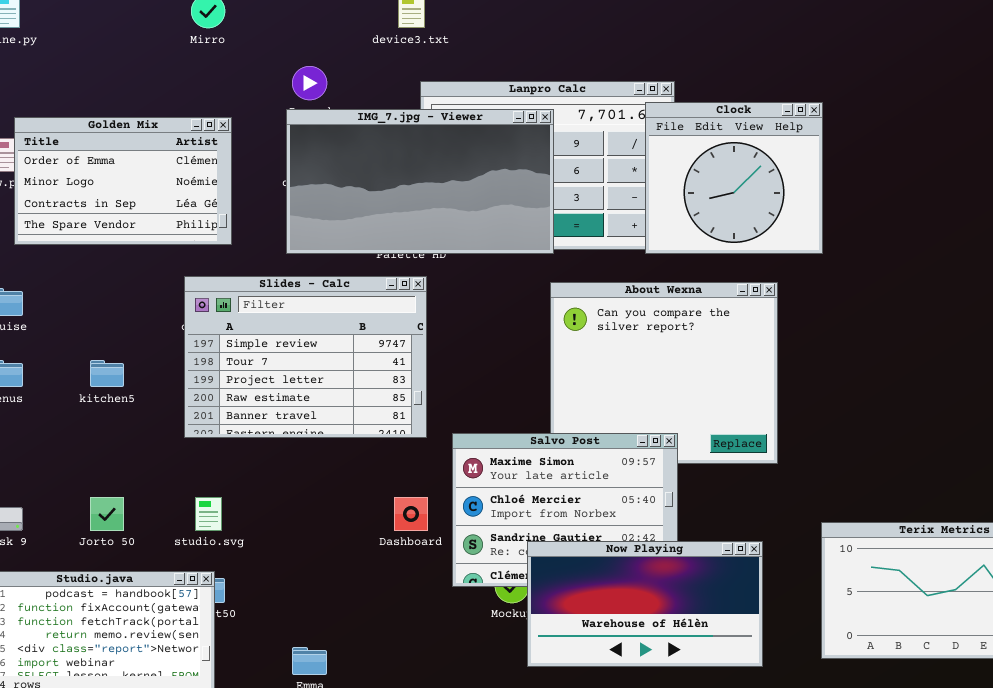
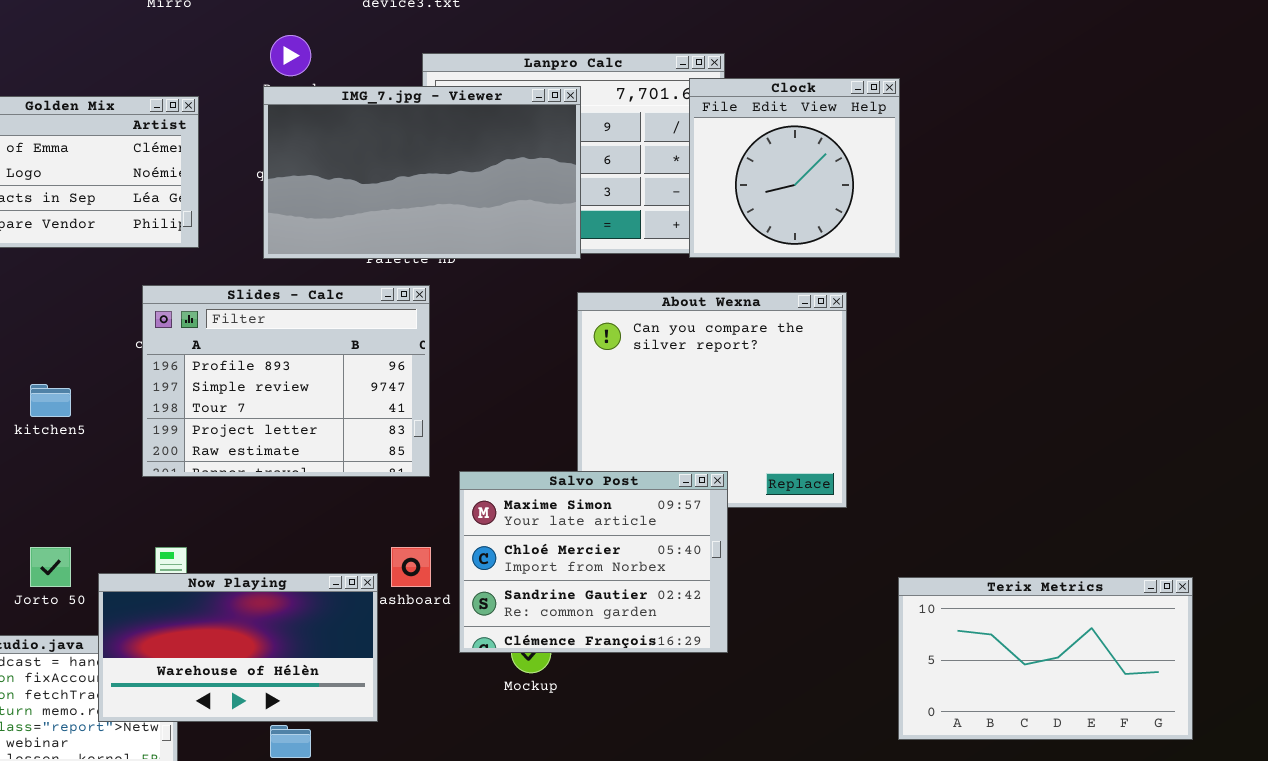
Slides - Calc: [184,276,427,438] -> [142,285,430,477], scrolled up 1 row
Now Playing: [527,541,763,667] -> [98,573,378,722], moved

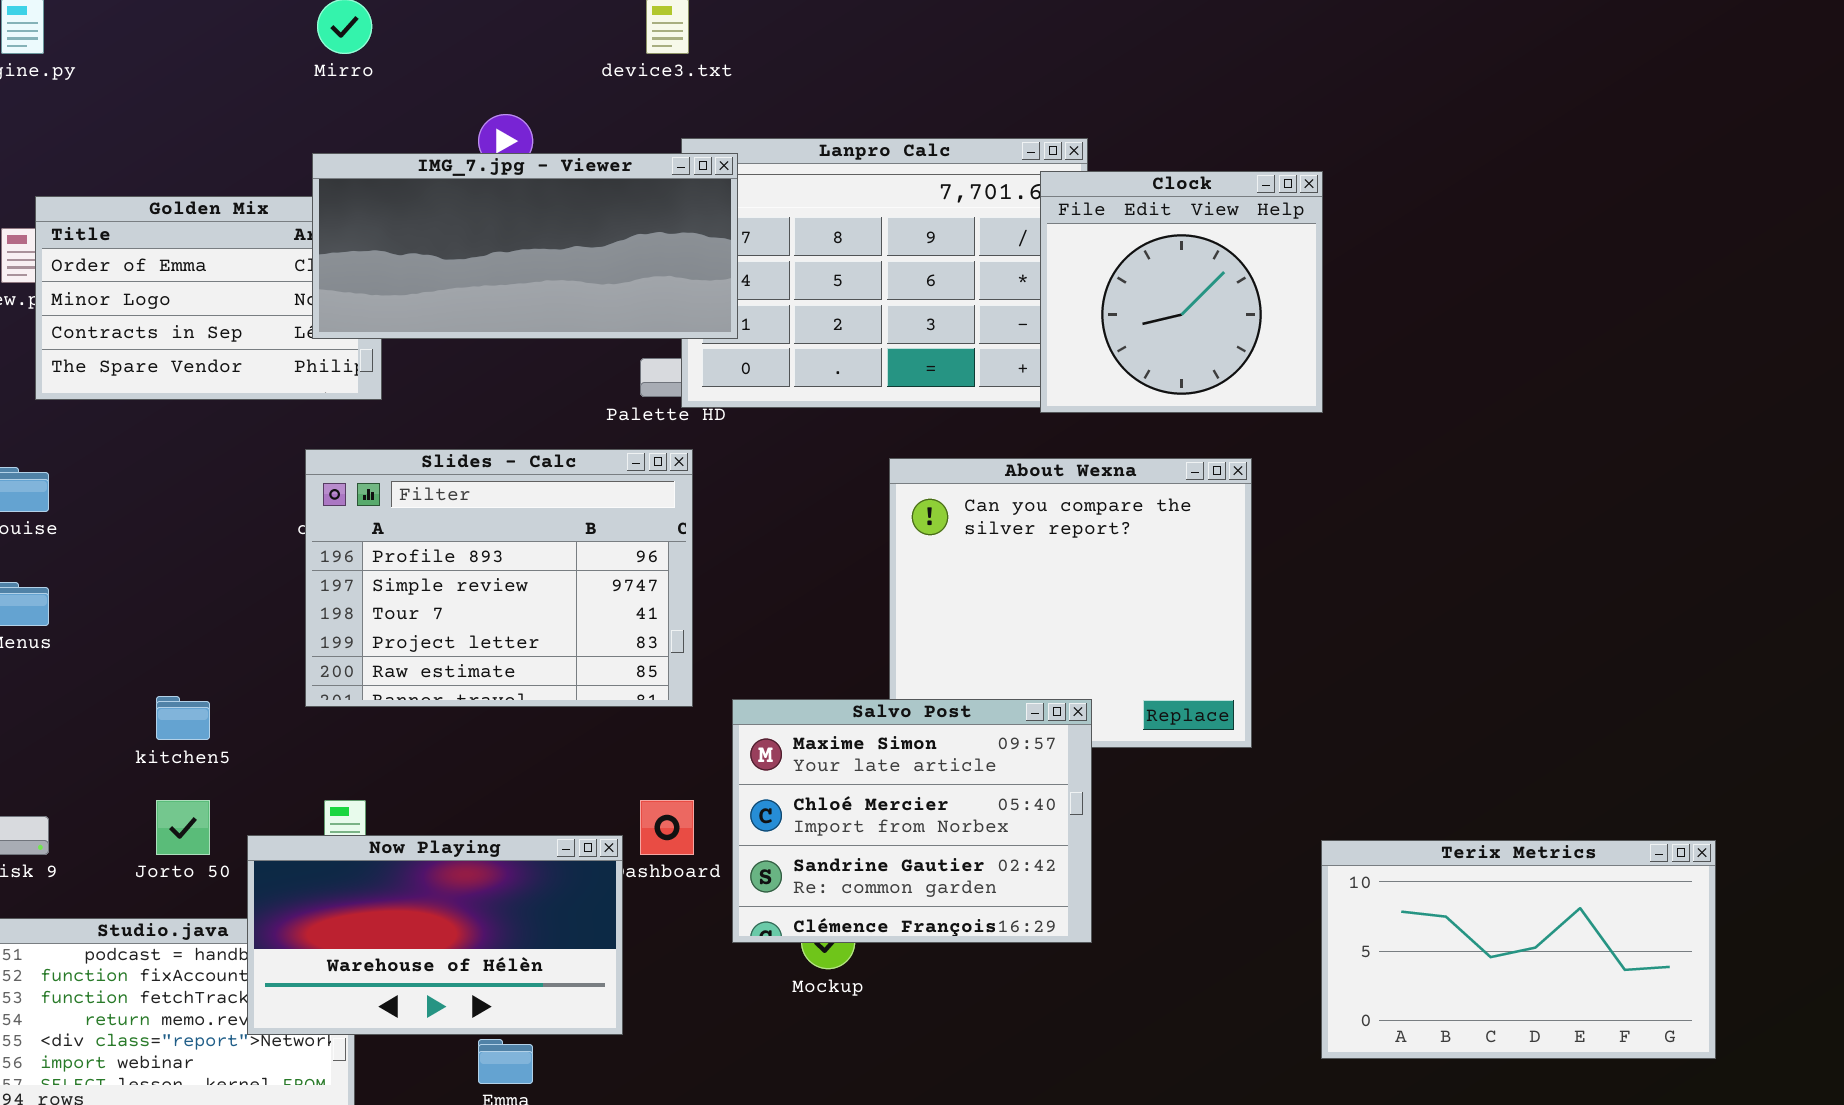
IMG_7.jpg - Viewer: [263,86,581,259] -> [312,153,738,339], moved, resized
kitchen5: [30,384,71,417] -> [156,696,210,740], moved

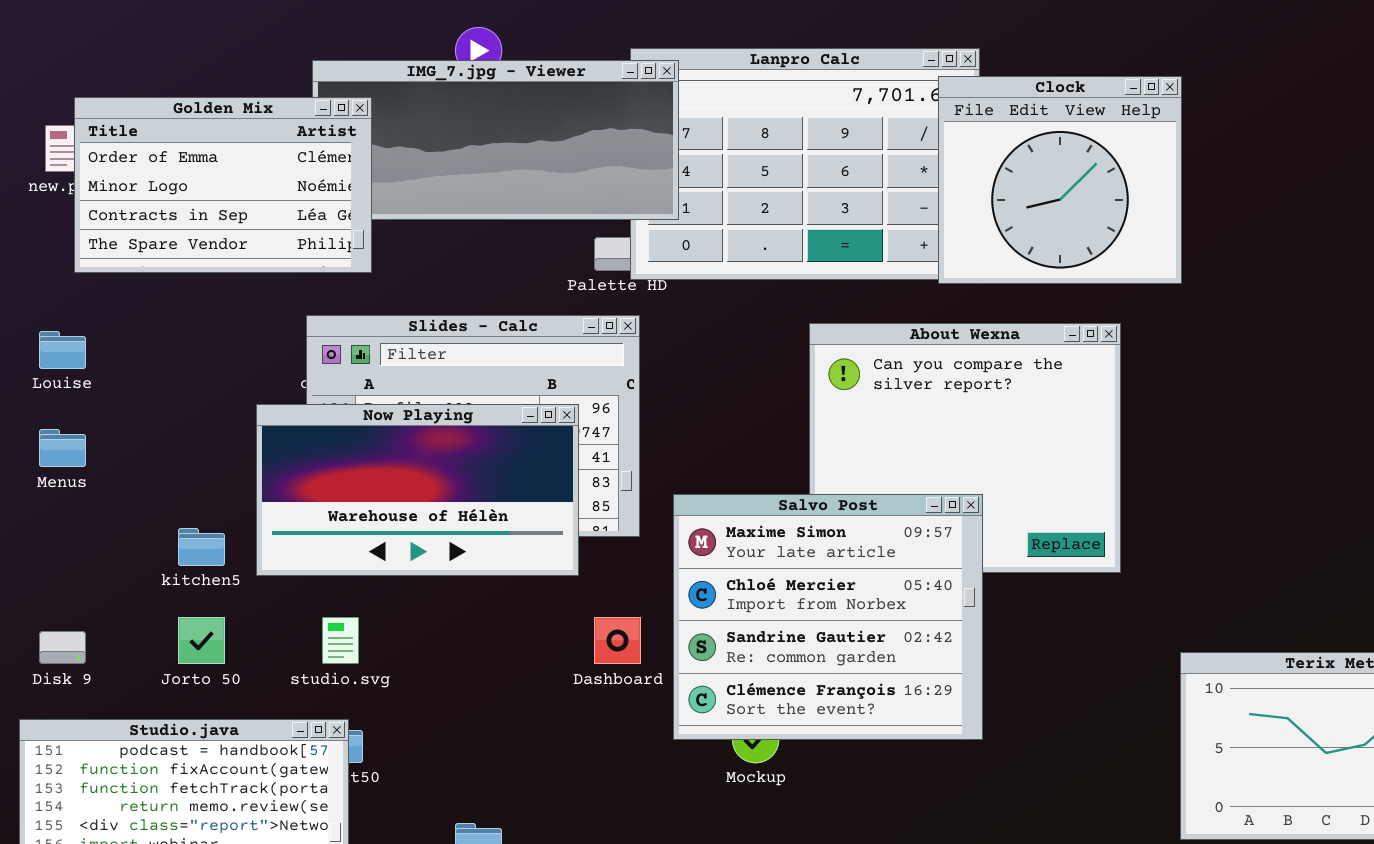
Golden Mix: [35,196,382,400] -> [74,97,372,273], raised
Salvo Post: [732,699,1092,943] -> [673,494,983,740], resized
Now Playing: [247,835,623,1035] -> [256,404,579,576], moved

